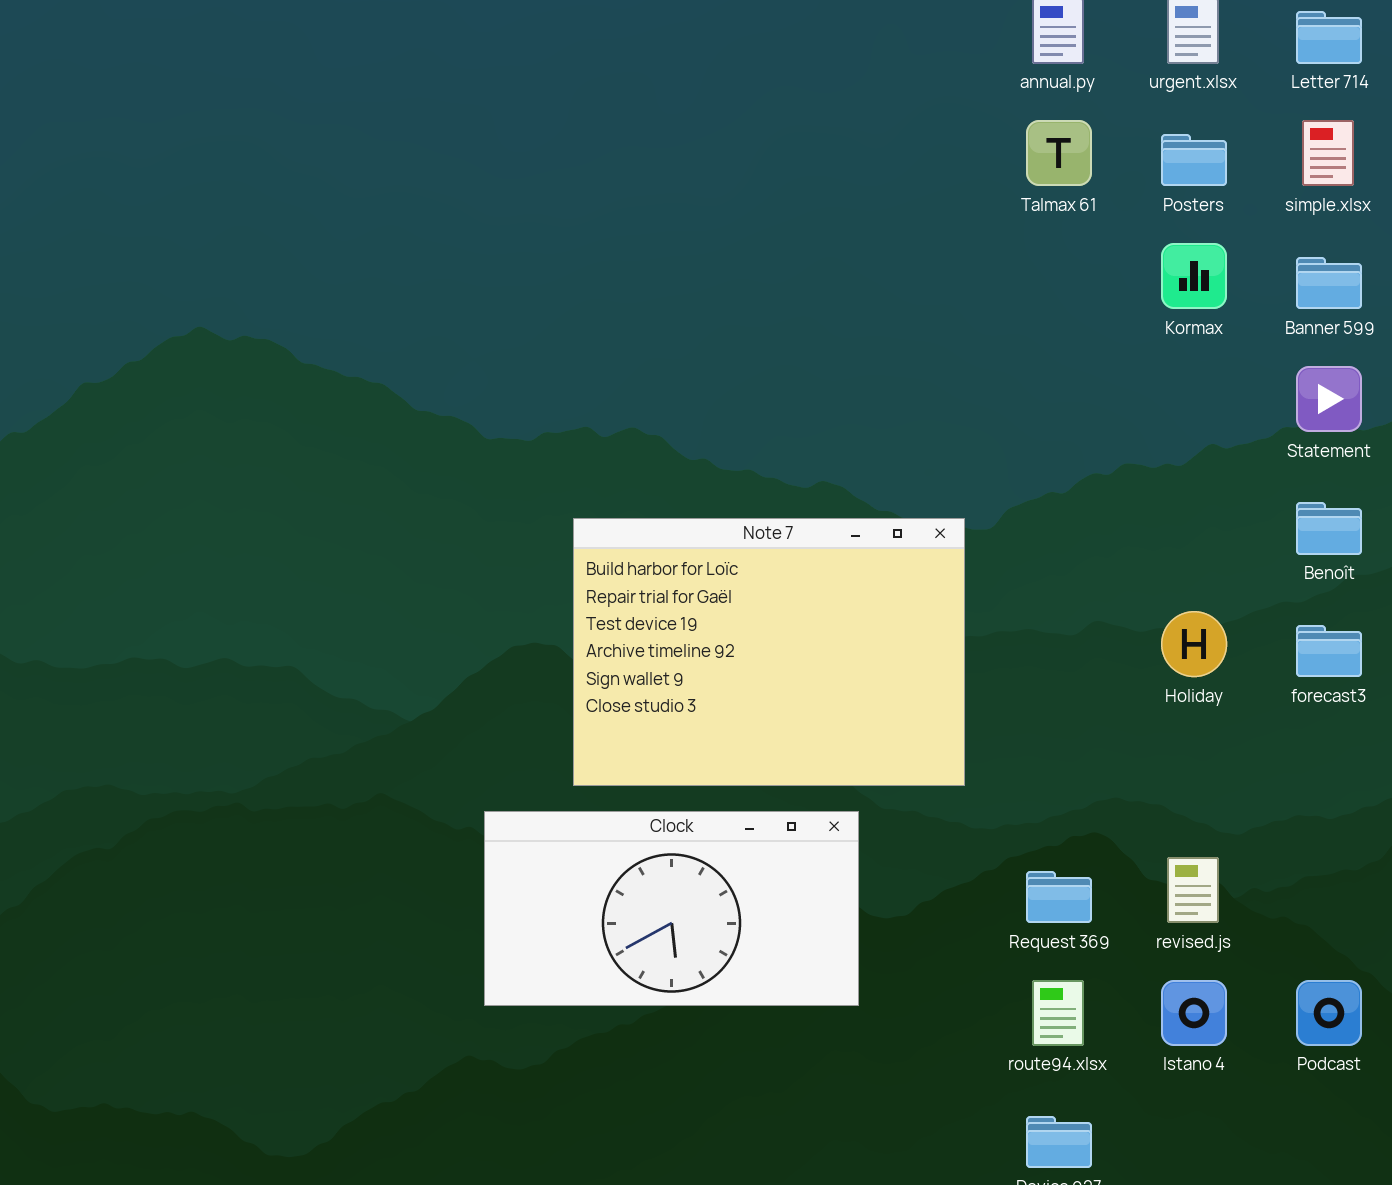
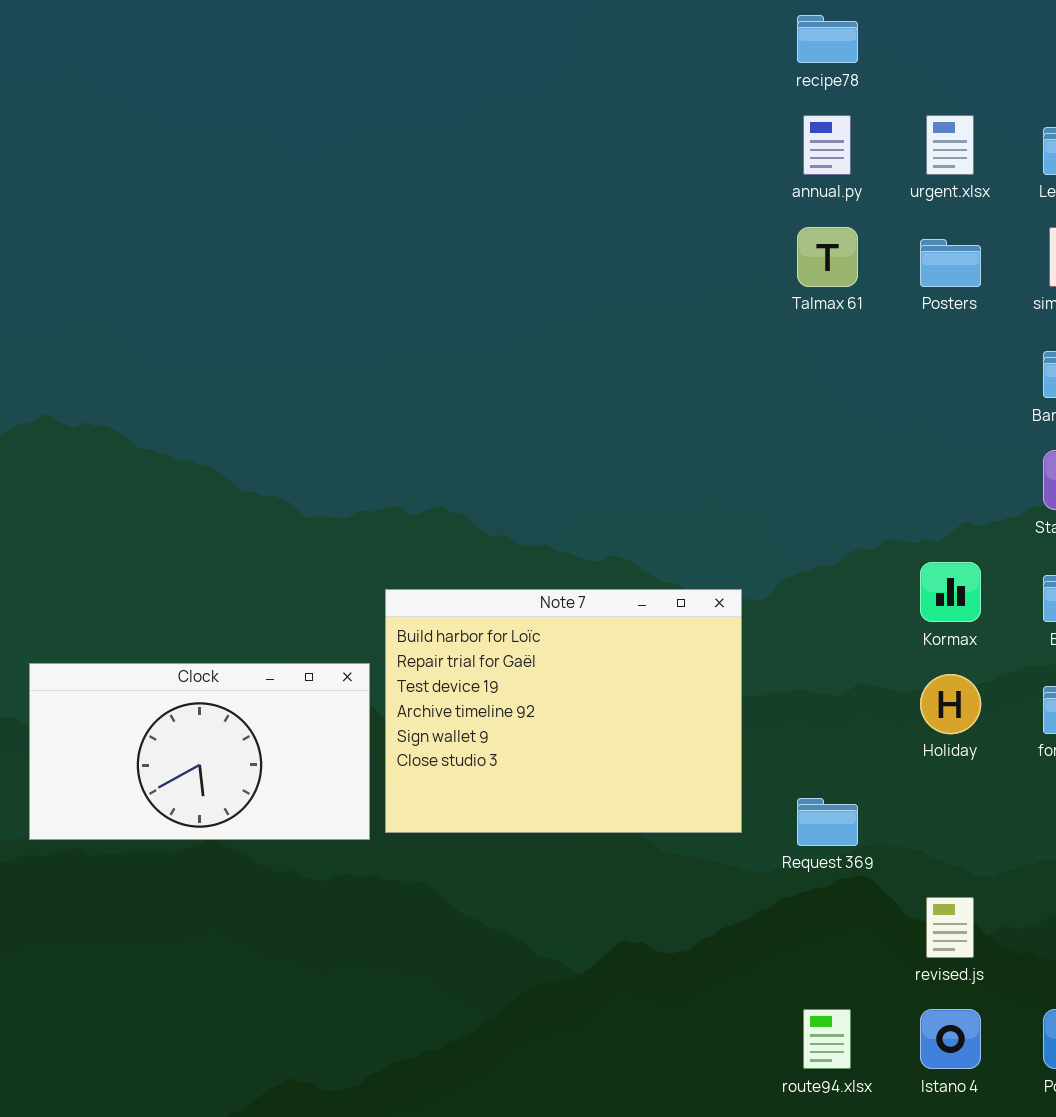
Kormax: [1161,243,1227,309] -> [920,562,981,622], moved
Clock: [484,811,859,1006] -> [29,663,370,840], moved
Request 369: [1026,871,1092,923] -> [797,798,858,846], moved

